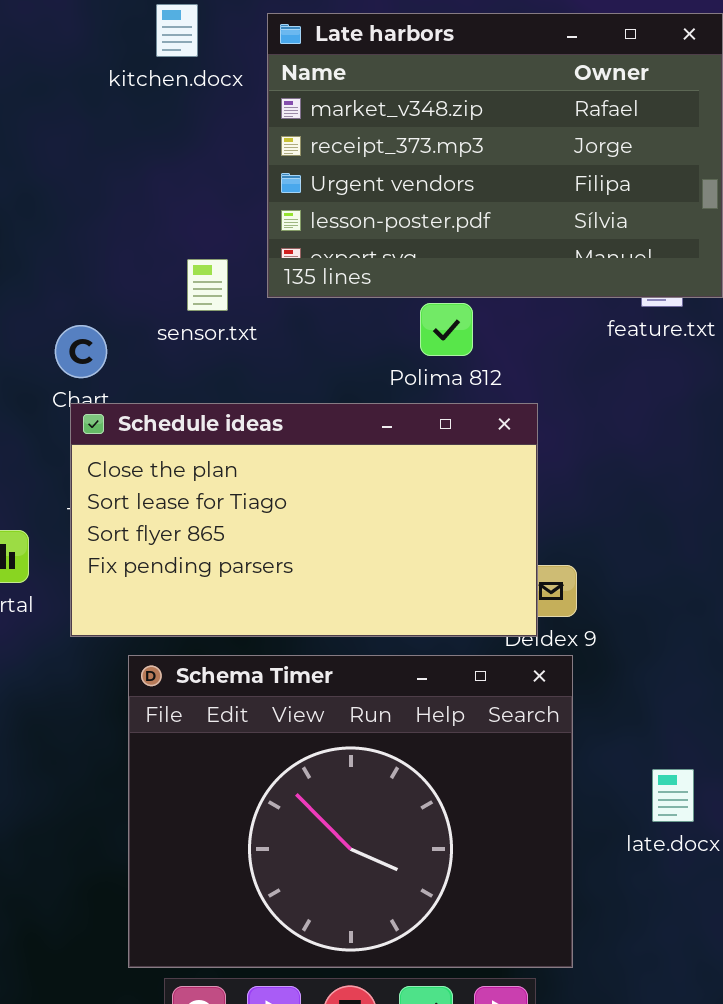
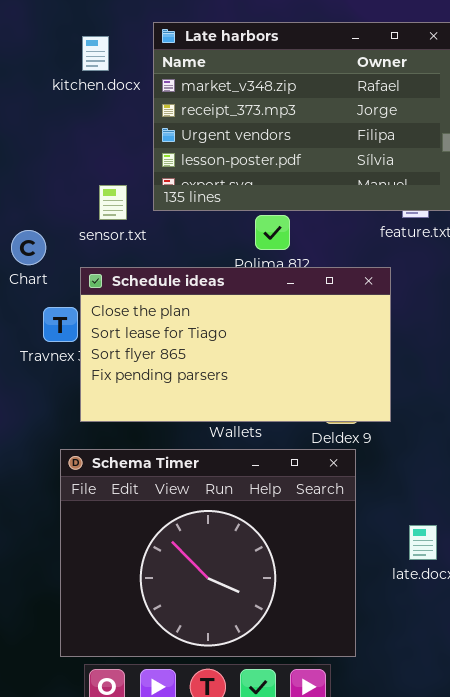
kitchen.docx: [156,4,198,57] -> [82,36,109,71], moved
Schedule ideas: [70,403,538,637] -> [80,267,391,422], moved

